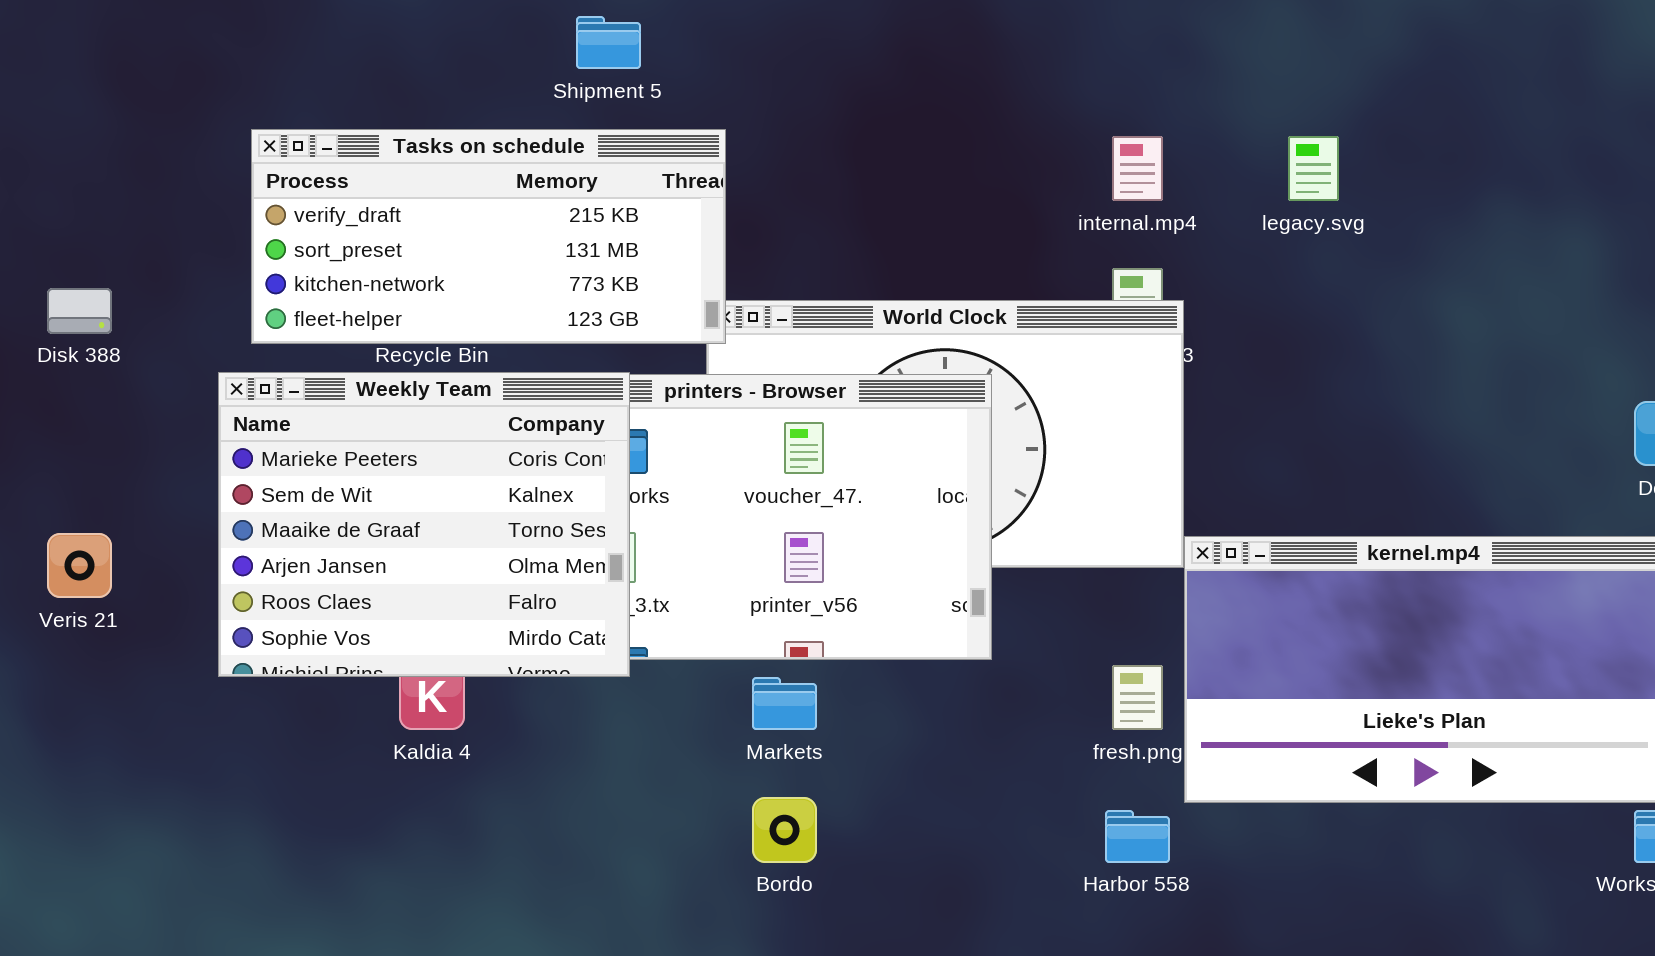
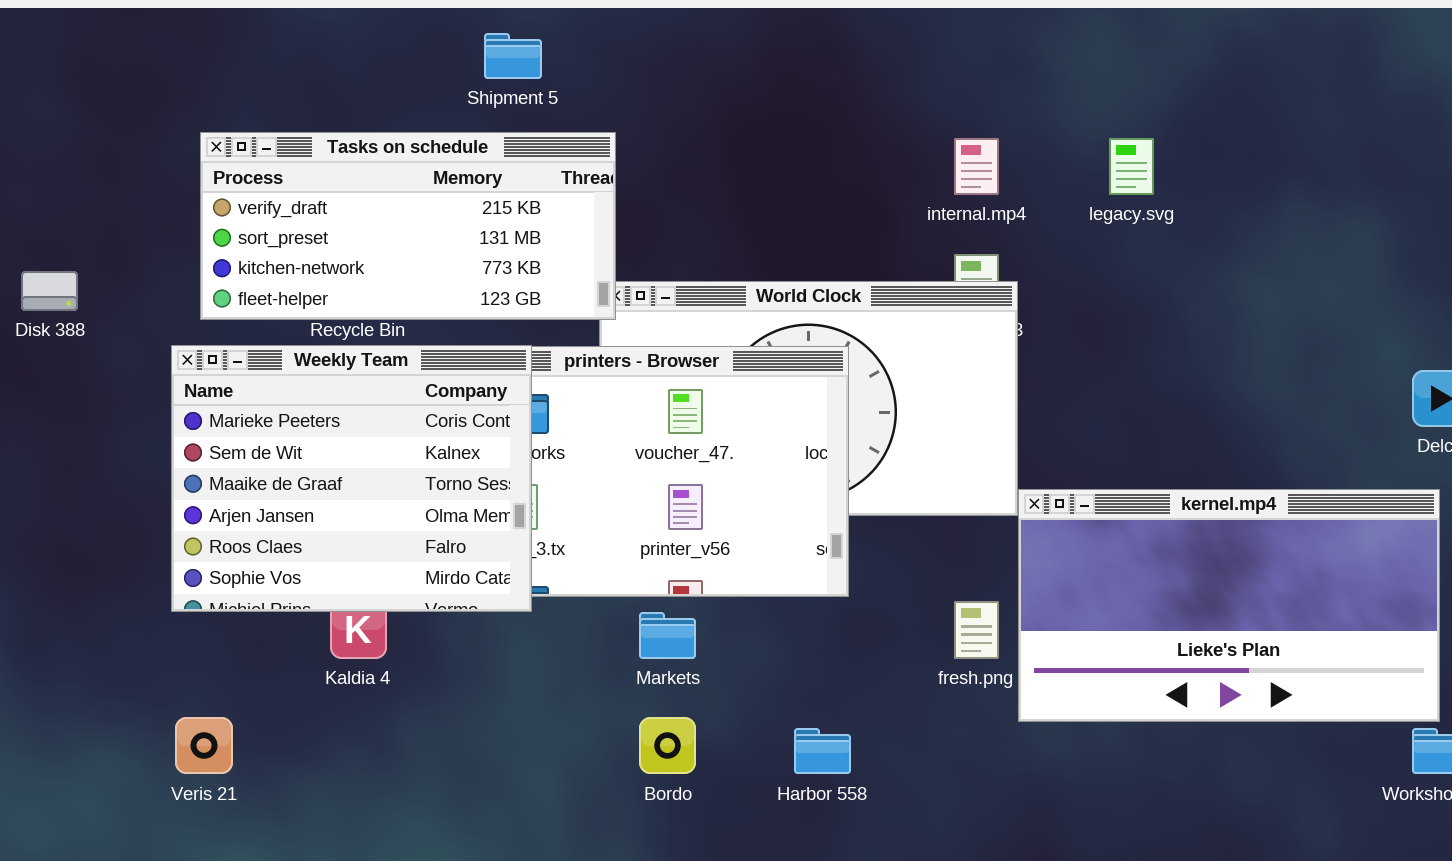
Veris 21: [47,533,112,598] -> [175,717,233,774], moved
Harbor 558: [1105,810,1170,863] -> [794,728,851,774], moved

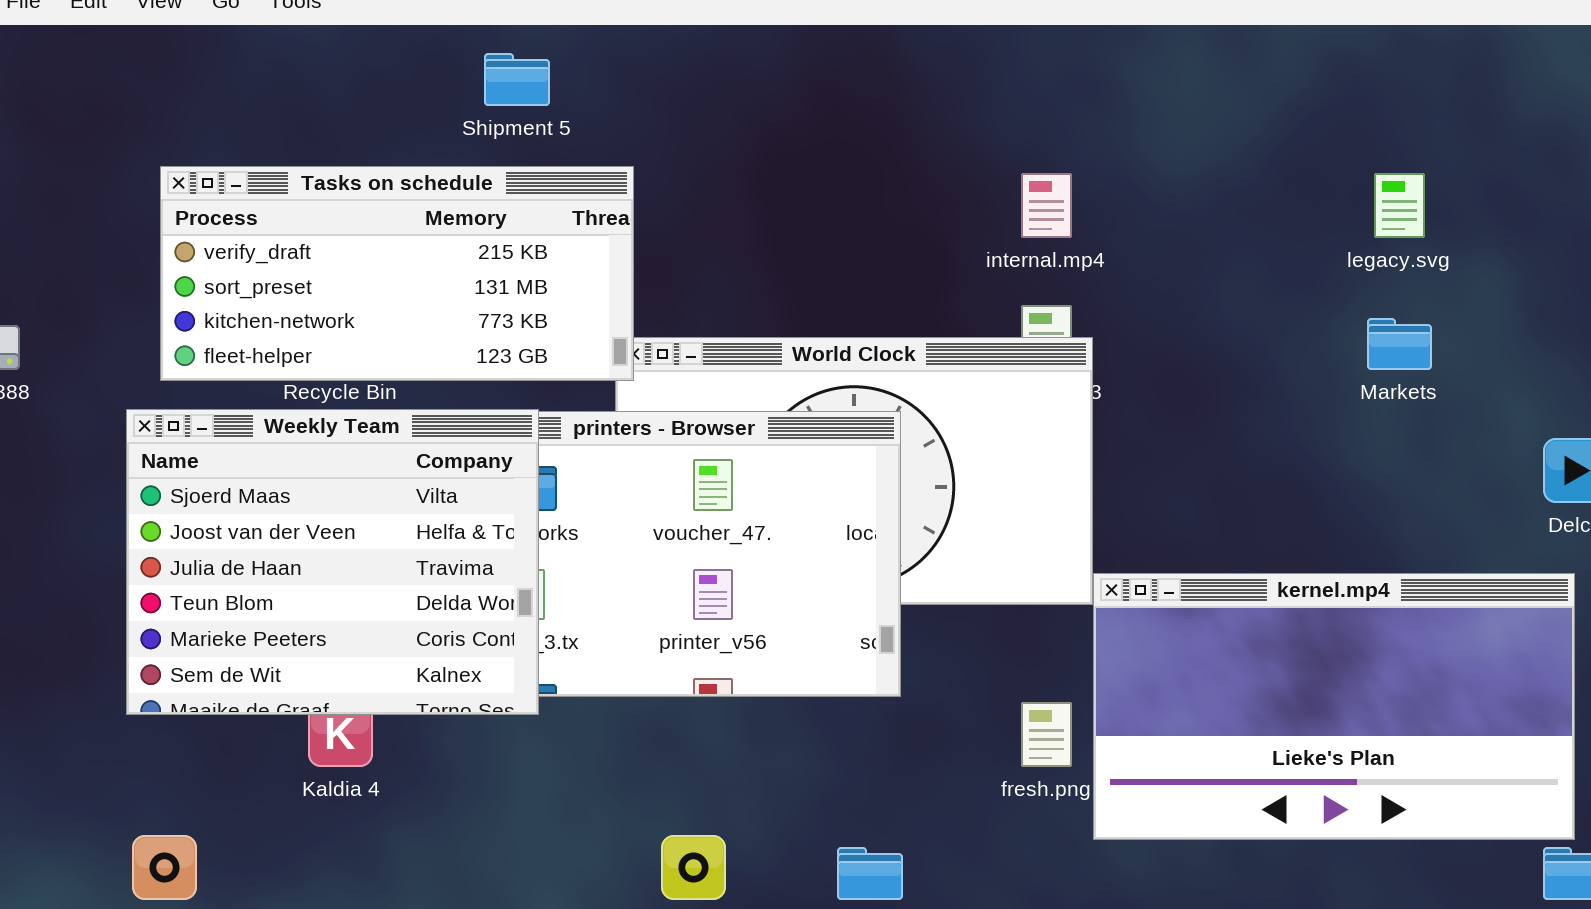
legacy.svg: [1109,138,1154,195] -> [1374,173,1425,238], moved
Weekly Team: [171,345,532,612] -> [126,409,539,715], scrolled up 4 rows
Markets: [639,612,696,659] -> [1367,318,1432,370], moved

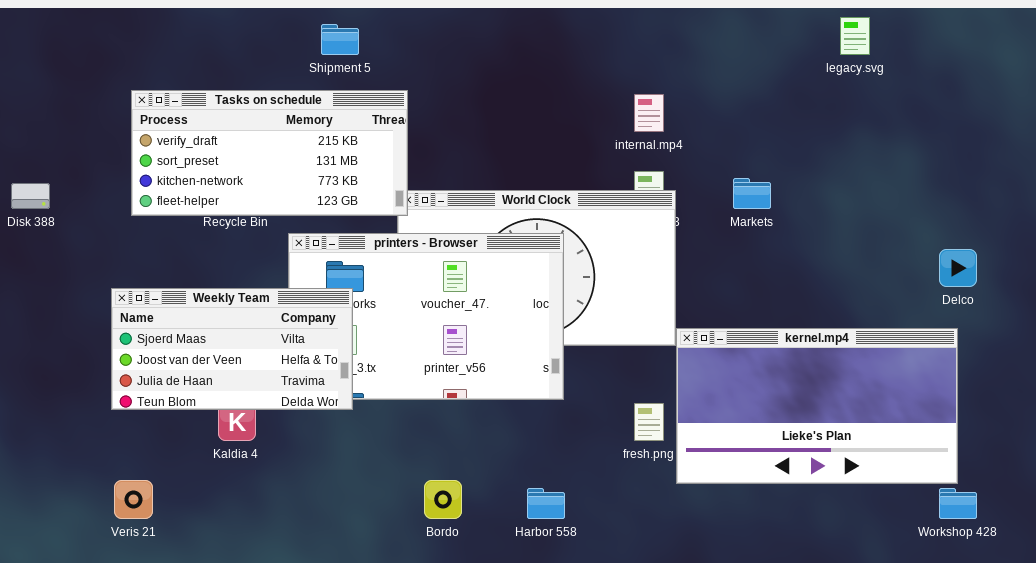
legacy.svg: [1374,173,1425,238] -> [840,17,870,55], moved
Markets: [1367,318,1432,370] -> [733,178,771,209], moved
Weekly Team: [126,409,539,715] -> [111,288,353,410], resized

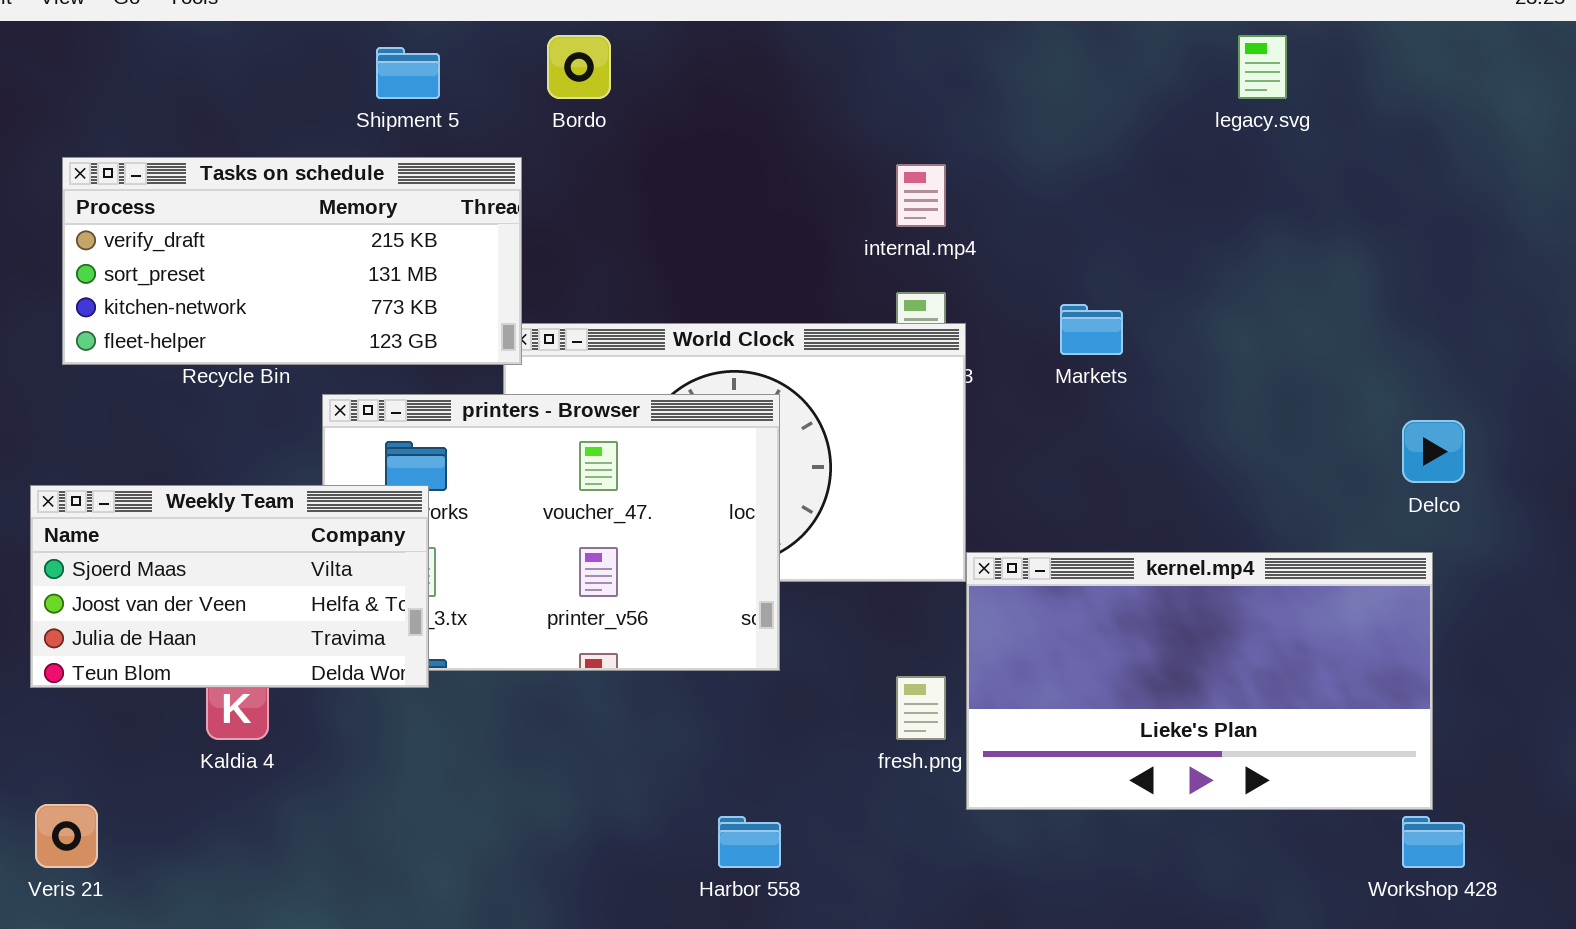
Bordo: [424,480,462,519] -> [547,35,611,99], moved

